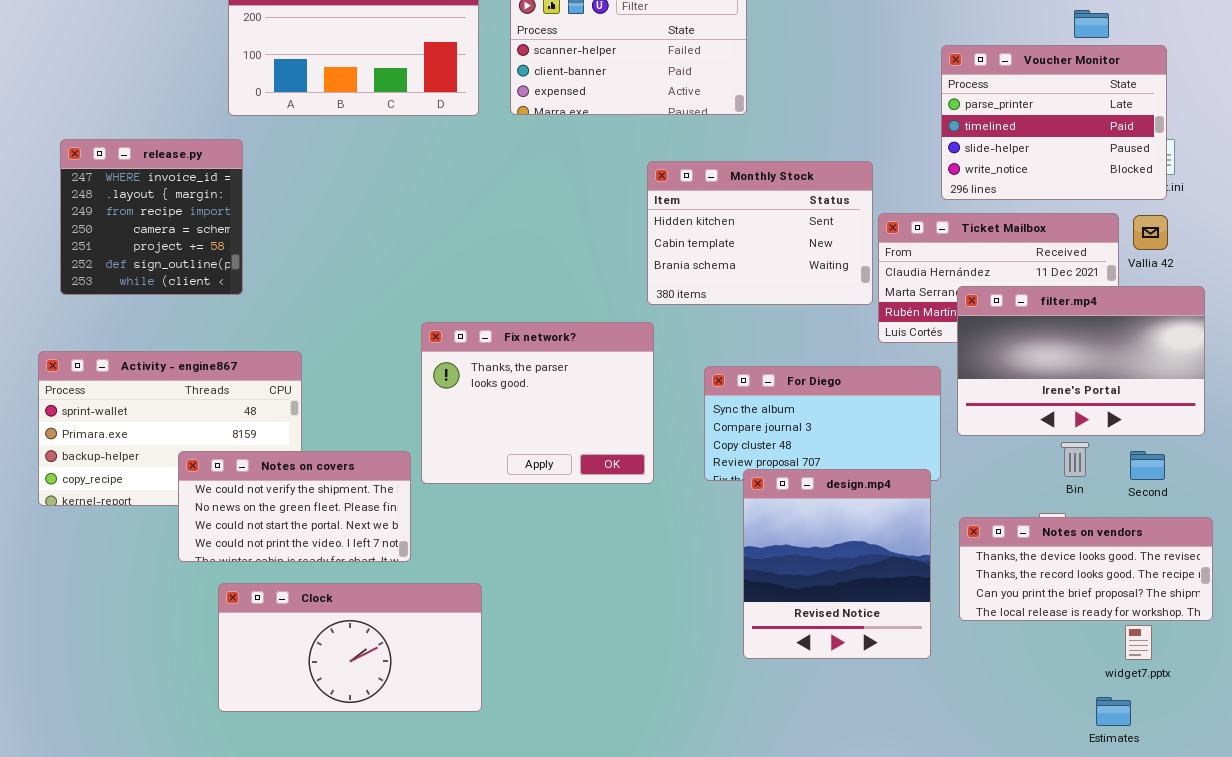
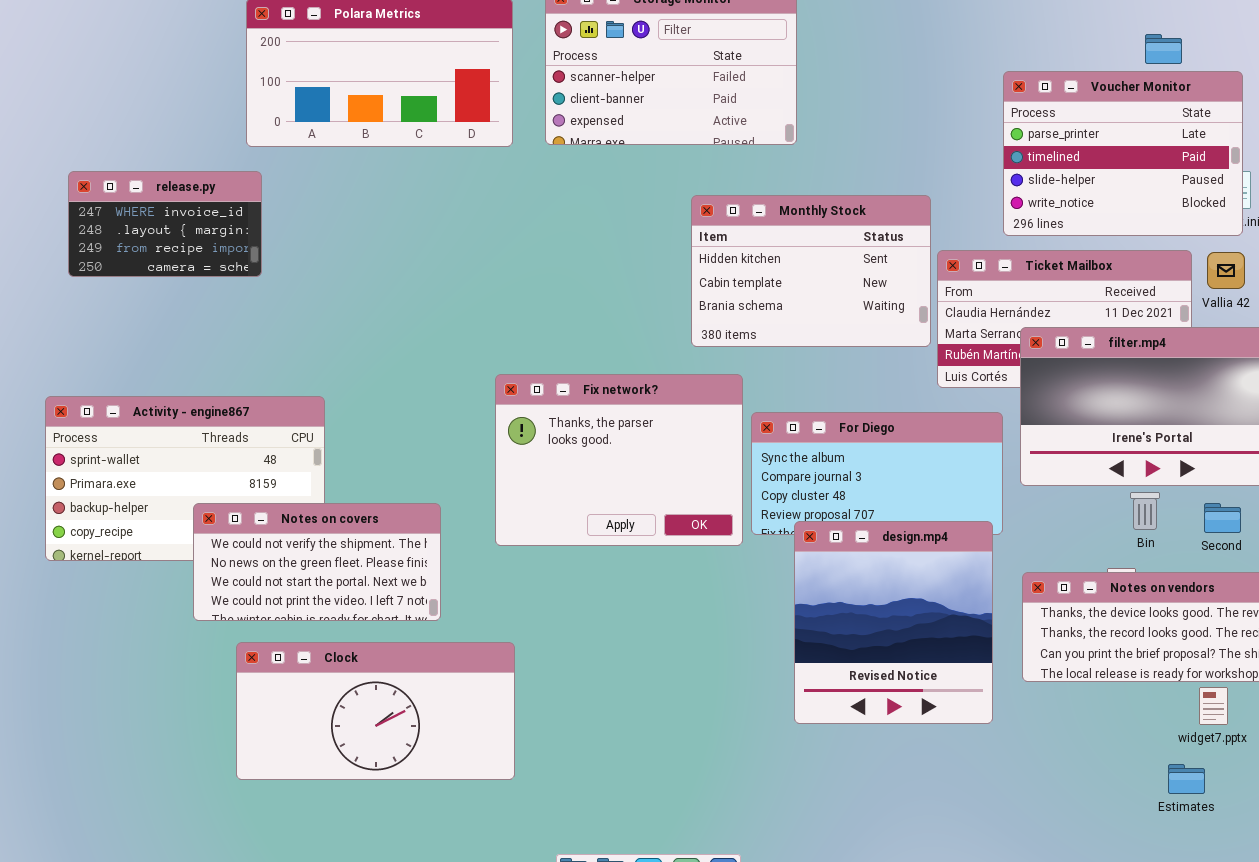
release.py: [60,139,243,295] -> [68,171,262,277], resized
Fix network?: [421,322,654,484] -> [495,374,743,546], moved

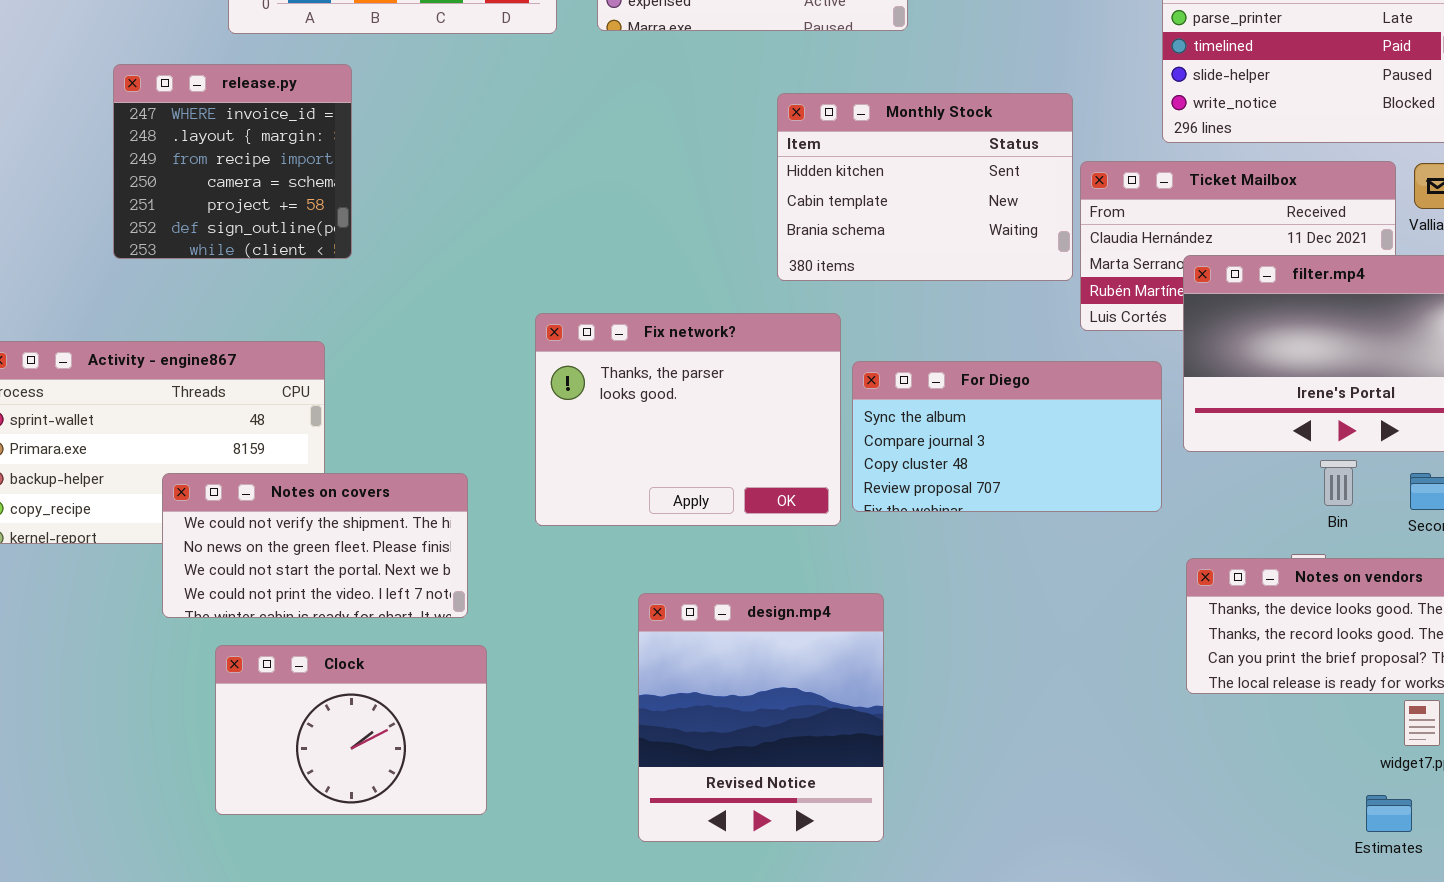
release.py: [68,171,262,277] -> [113,64,352,259], moved, resized
design.mp4: [794,521,993,724] -> [638,593,884,842], moved
Clock: [236,642,515,780] -> [215,645,487,815], resized

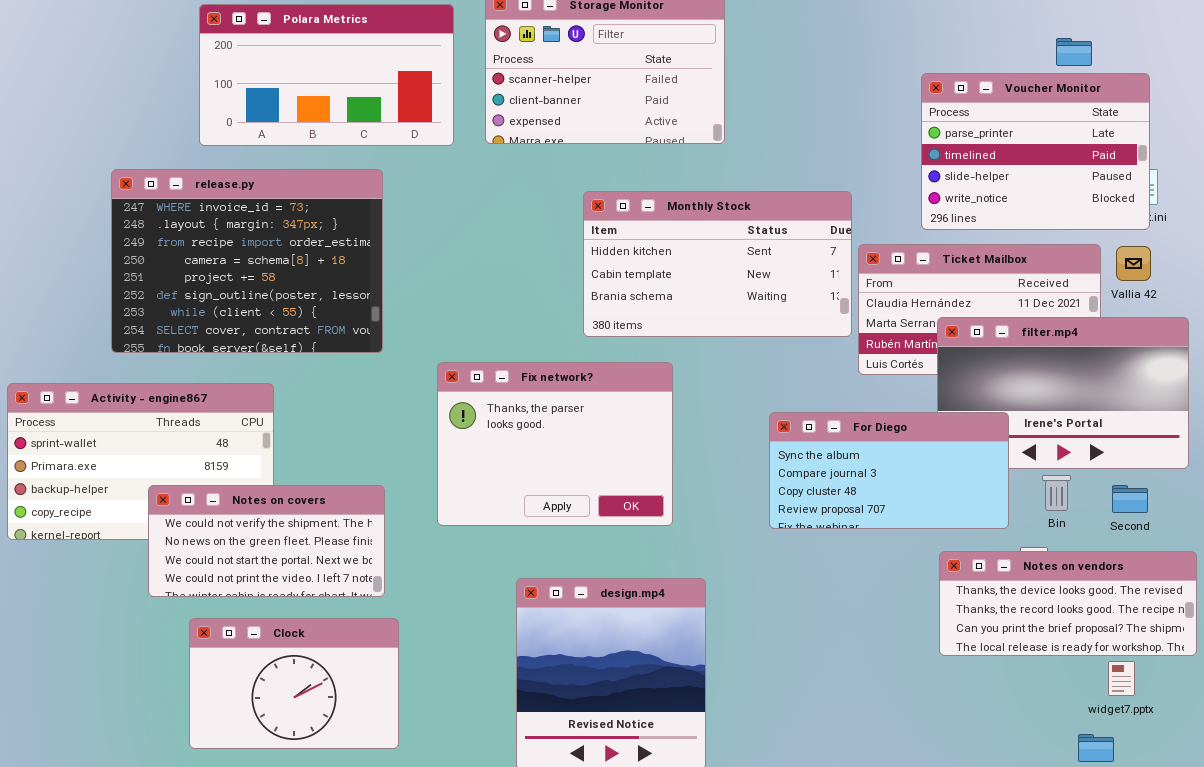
release.py: [113,64,352,259] -> [111,169,383,353], resized
Monthly Stock: [777,93,1073,281] -> [583,191,852,337], resized
For Diego: [852,361,1162,512] -> [769,412,1009,529], moved

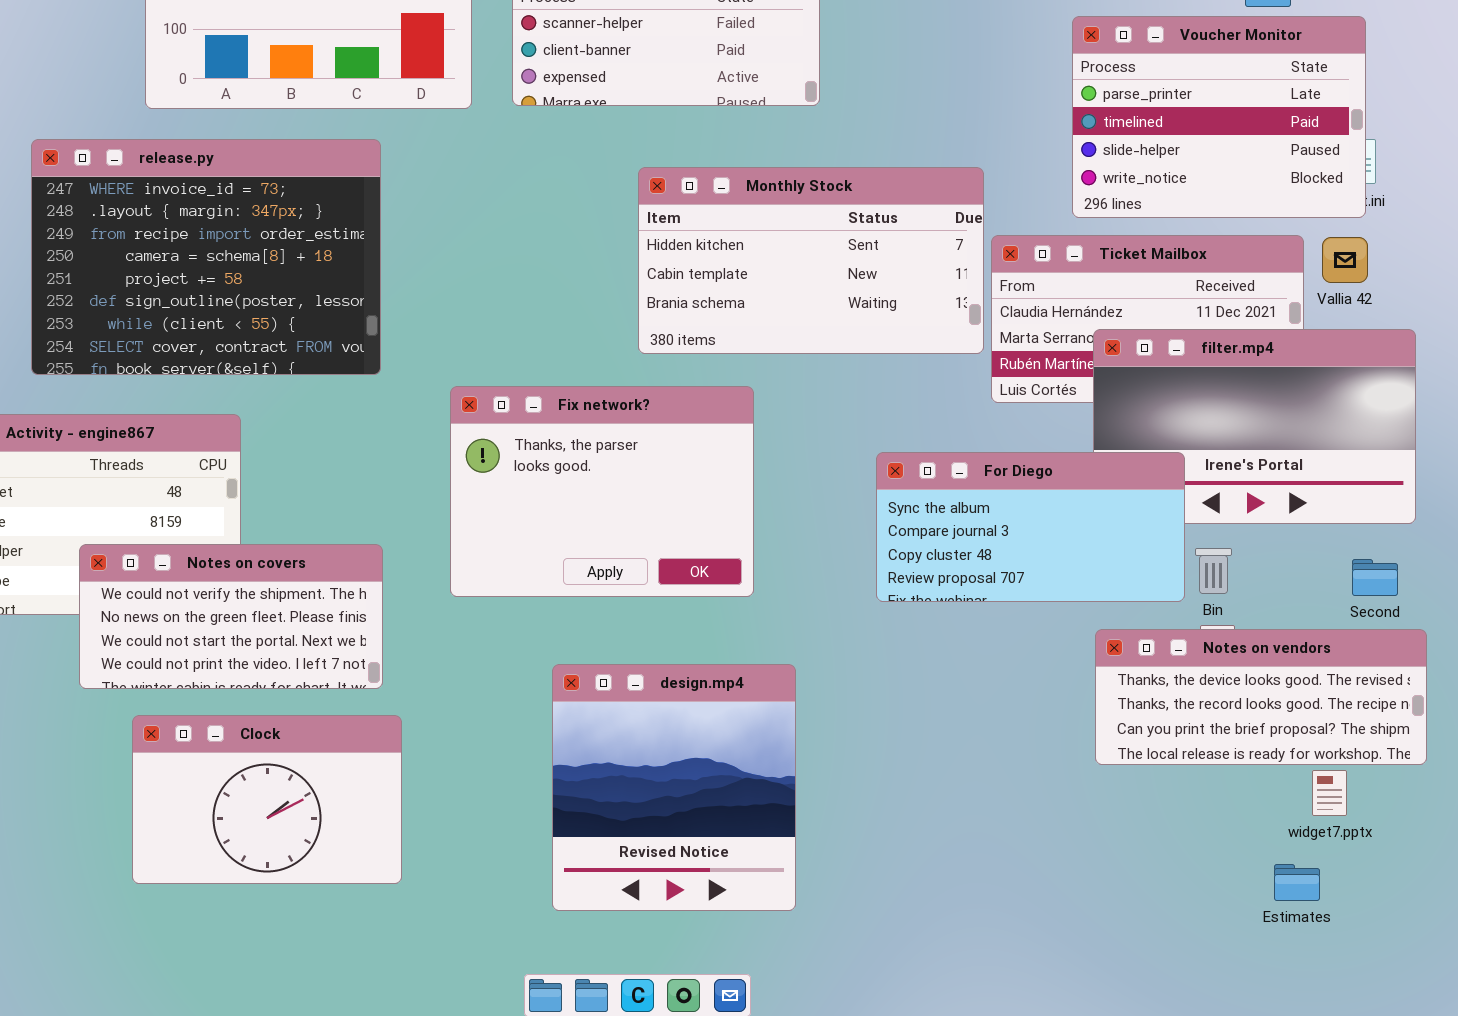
Bin: [1042,475,1071,511] -> [1195,548,1232,594], moved
Second: [1112,485,1148,513] -> [1352,559,1398,596], moved

